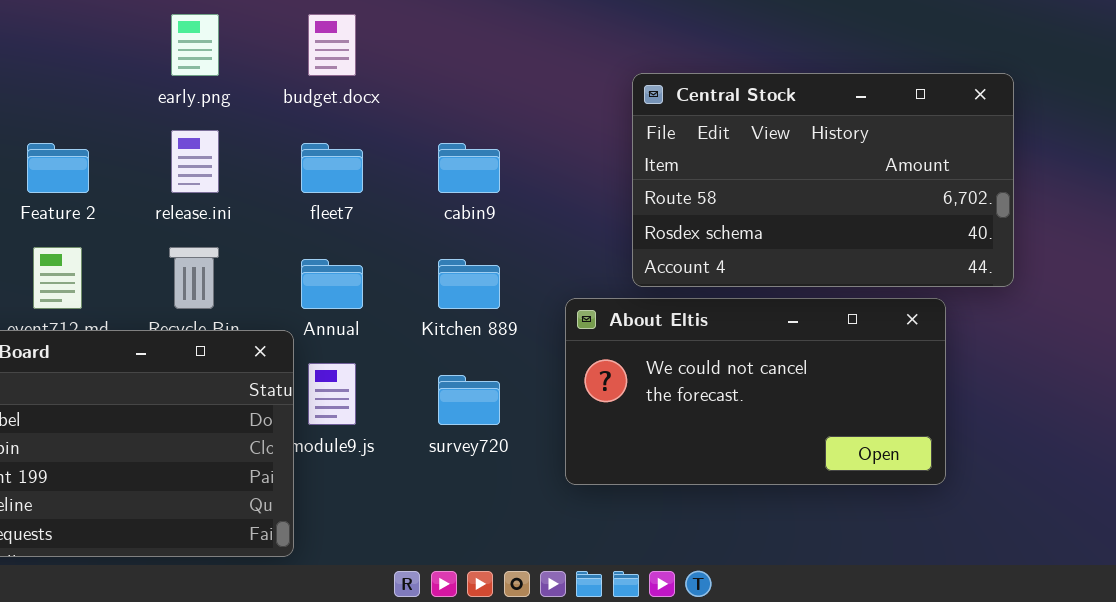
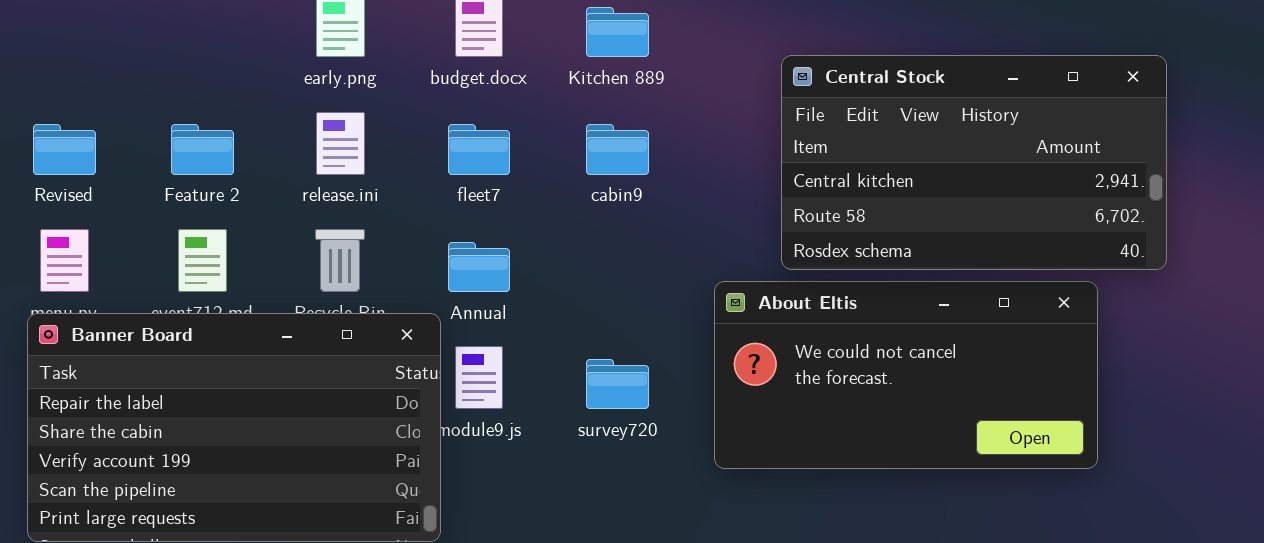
Central Stock: [632,73,1014,287] -> [781,55,1167,270], scrolled up 1 row
Kitchen 889: [438,259,500,309] -> [586,7,649,57], moved

